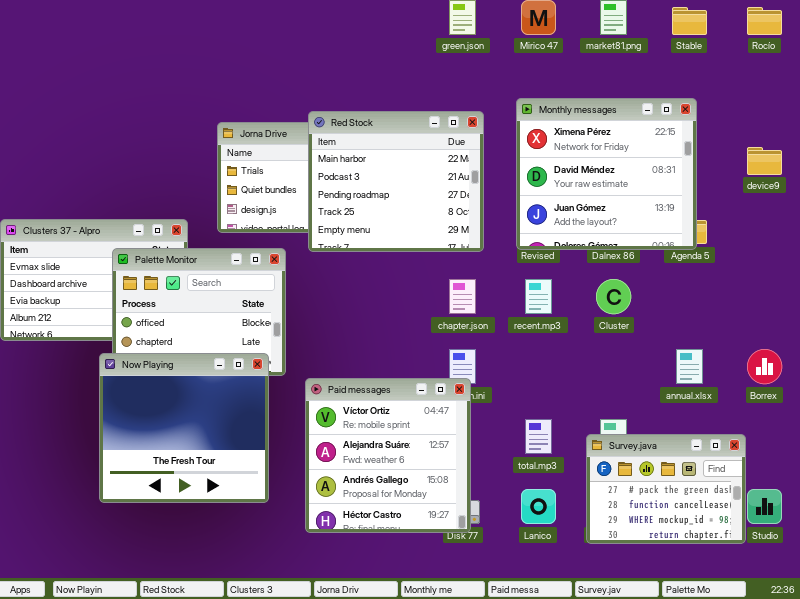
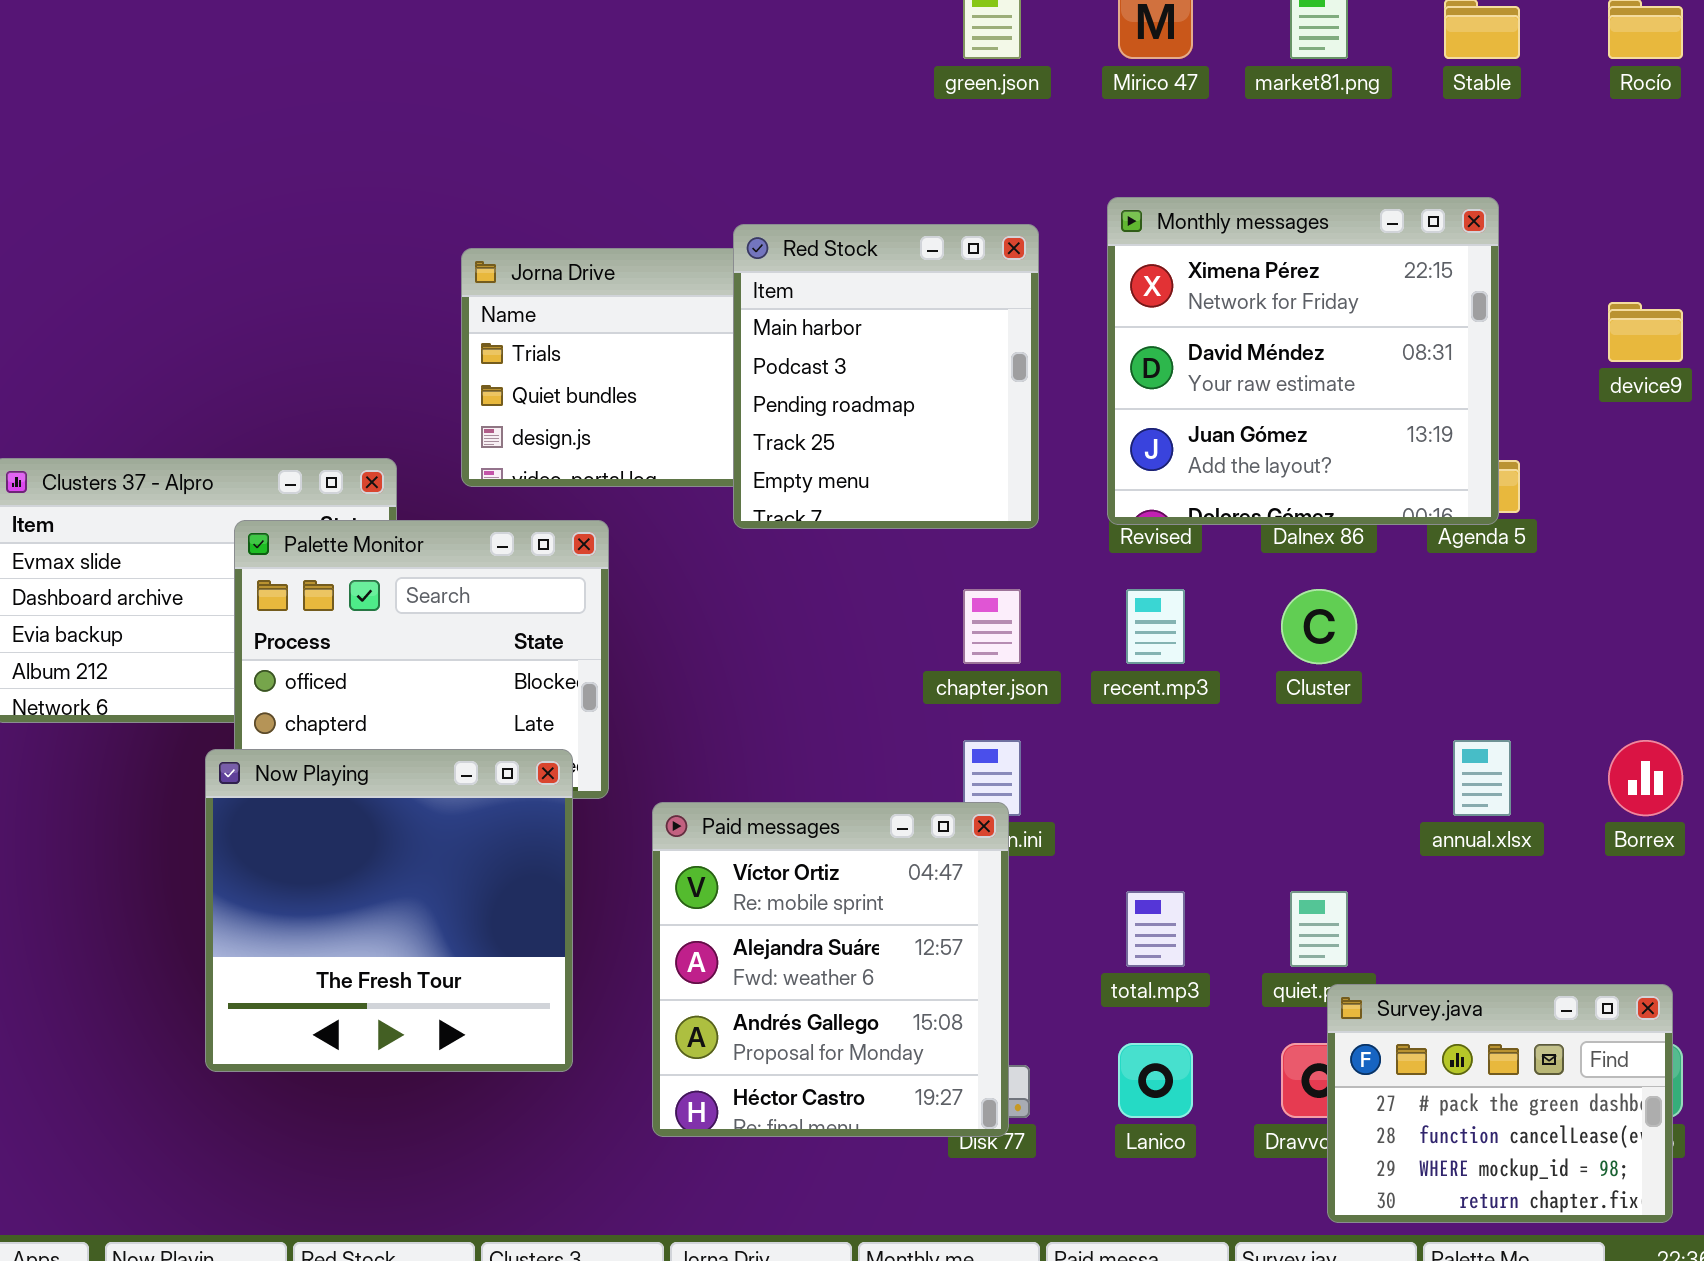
Red Stock: [308,111,484,252] -> [733,224,1039,529], resized
Survey.java: [586,434,746,544] -> [1327,984,1673,1223], moved

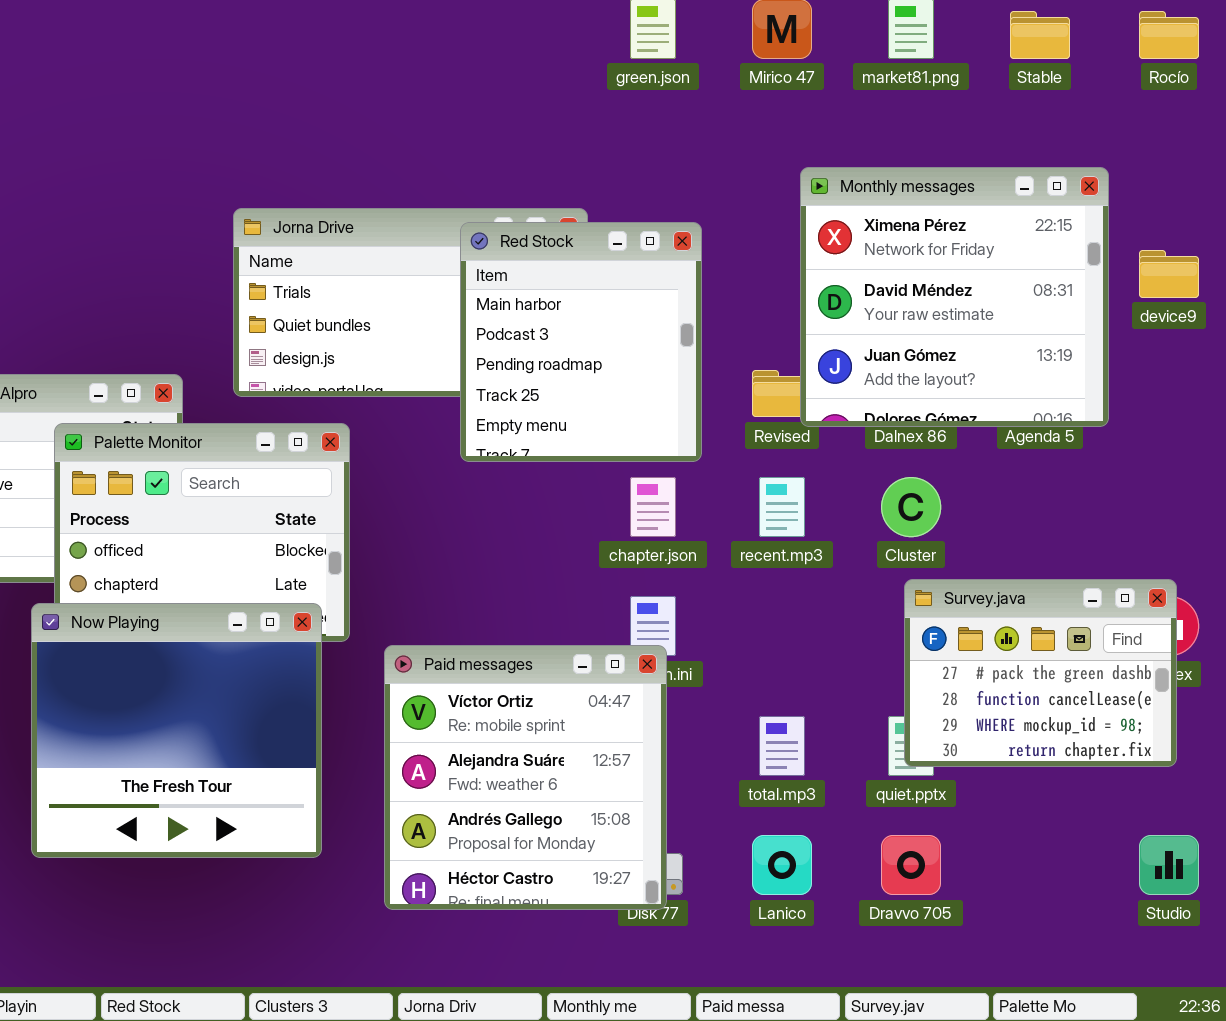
Monthly messages: [1107,197,1499,525] -> [800,167,1109,427], moved
Red Stock: [733,224,1039,529] -> [460,222,702,462], moved
Survey.java: [1327,984,1673,1223] -> [904,579,1177,767], moved

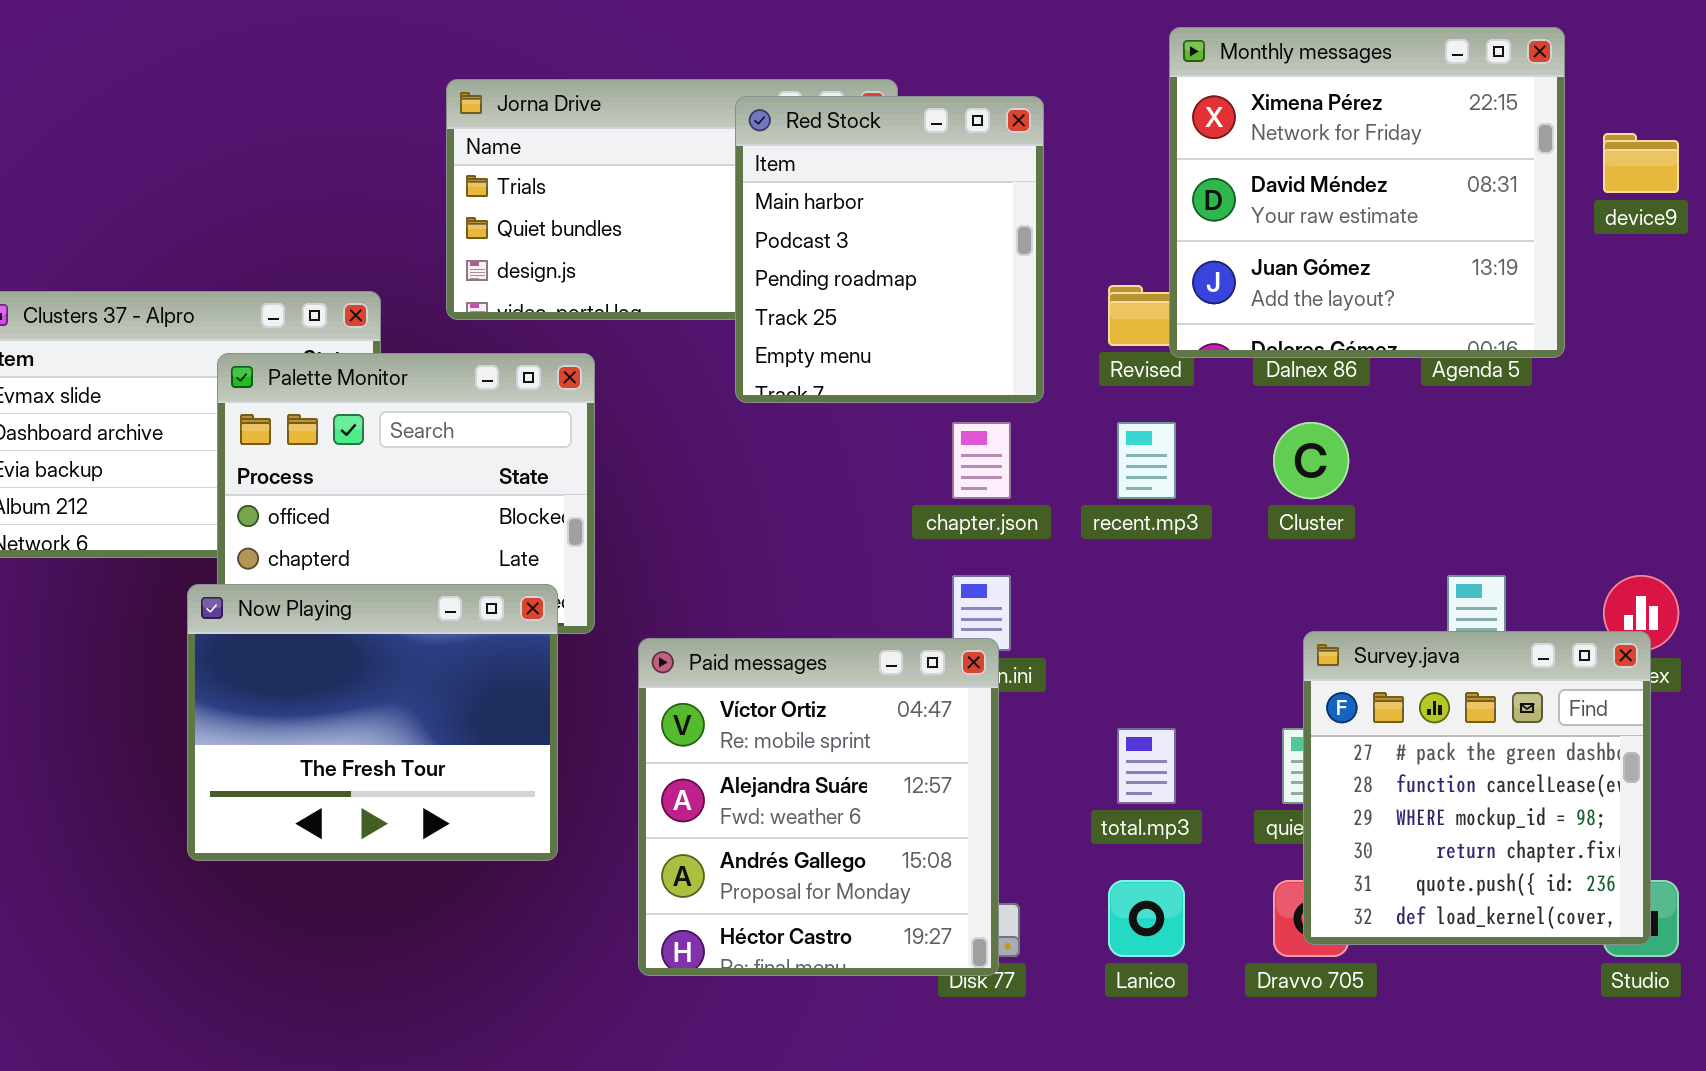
Survey.java: [904,579,1177,767] -> [1303,631,1651,945], moved, resized
Now Playing: [31,603,322,858] -> [187,584,558,861], resized

